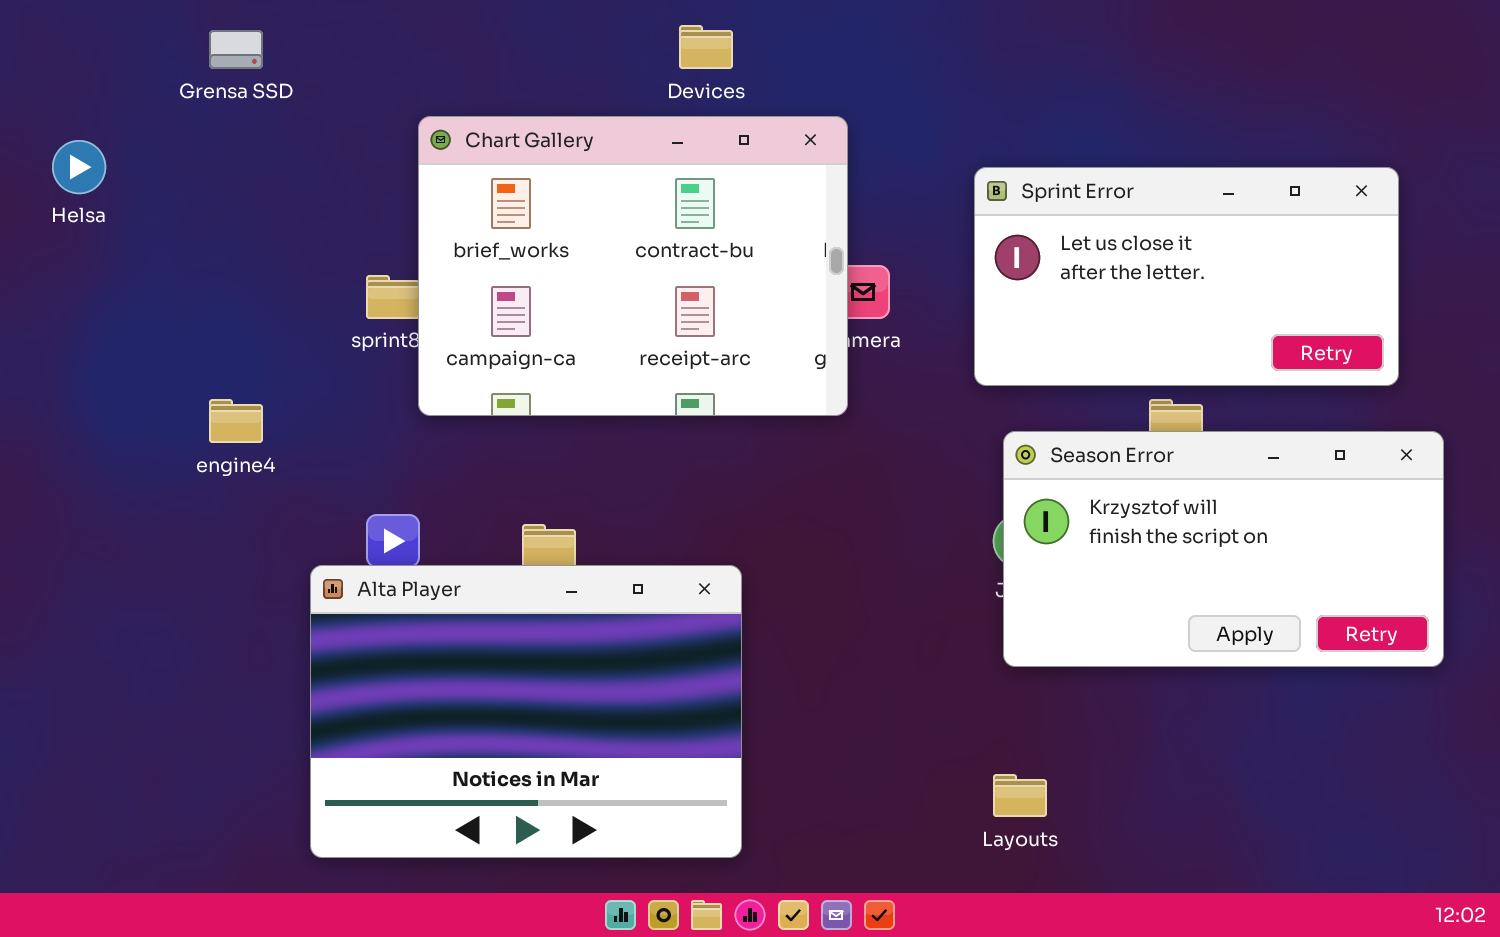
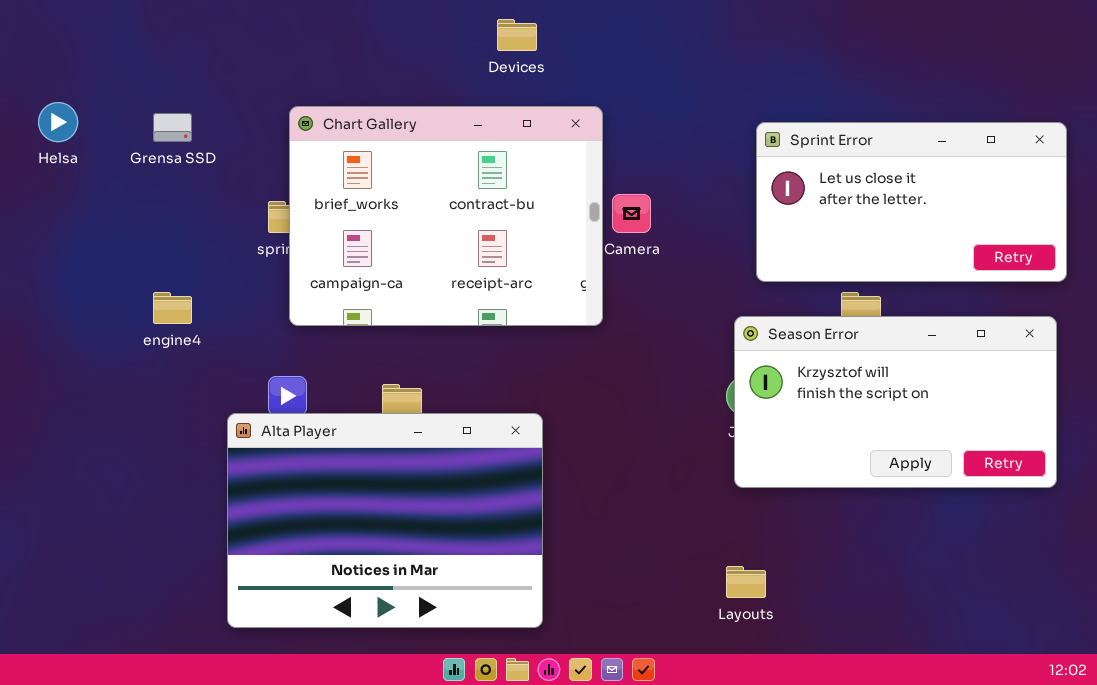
Grensa SSD: [209,30,263,69] -> [153,113,192,142], moved
Chart Gallery: [418,116,848,416] -> [289,106,603,326], moved
Sprint Error: [974,167,1399,386] -> [756,122,1067,282], moved

